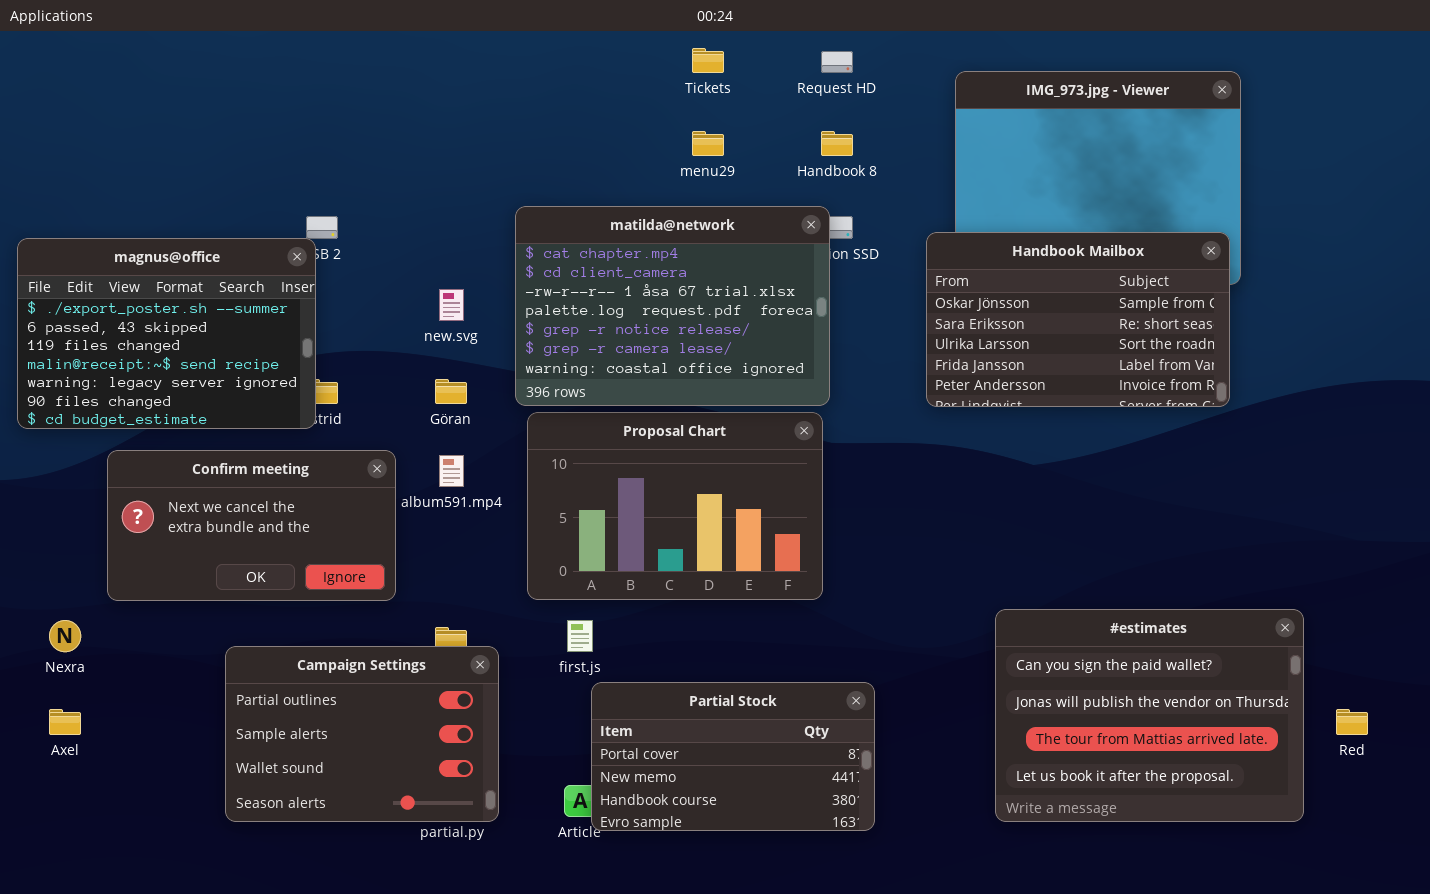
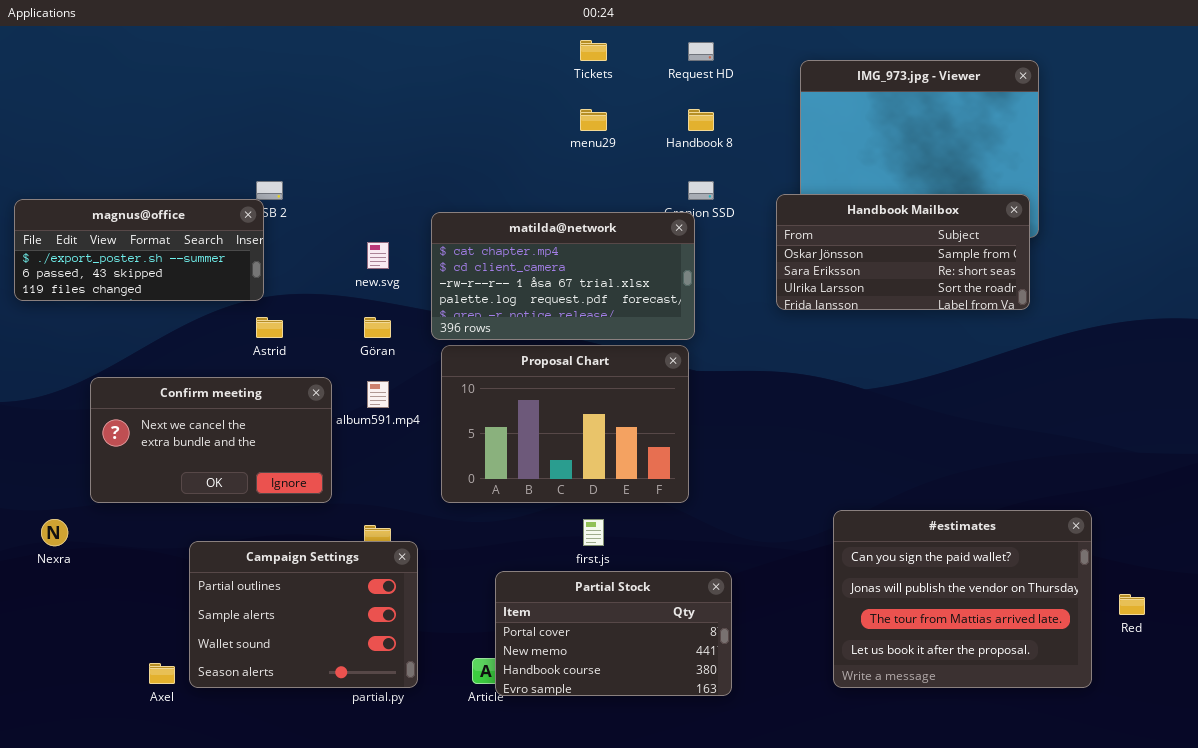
matilda@network: [515,206,830,406] -> [431,212,695,340], resized
Handbook Mailbox: [926,232,1230,407] -> [776,194,1030,310], resized
magnus@office: [17,238,316,429] -> [14,199,264,301], resized
first.js: [567,620,593,652] -> [583,519,604,546], moved
Axel: [49,709,81,735] -> [149,663,175,684], moved

